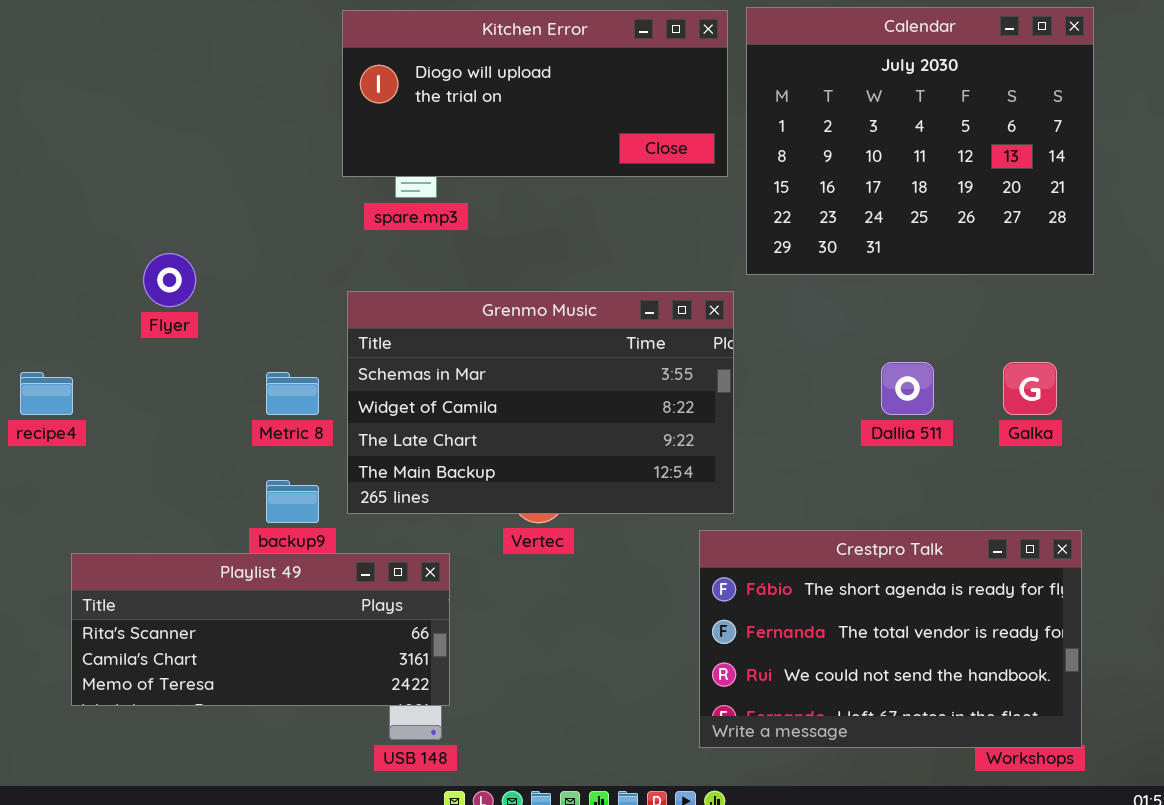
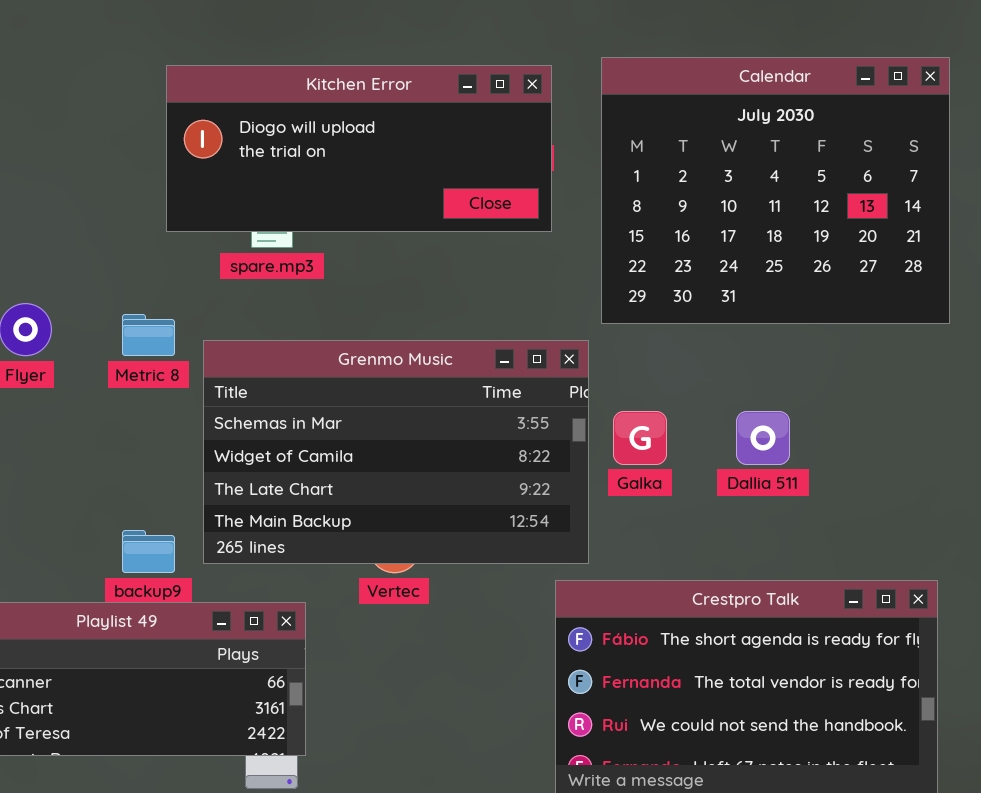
Kitchen Error: [342,10,728,177] -> [166,65,552,232], moved
Galka: [1003,362,1057,415] -> [613,411,667,465], moved
Metric 8: [266,372,319,415] -> [122,314,175,356], moved

